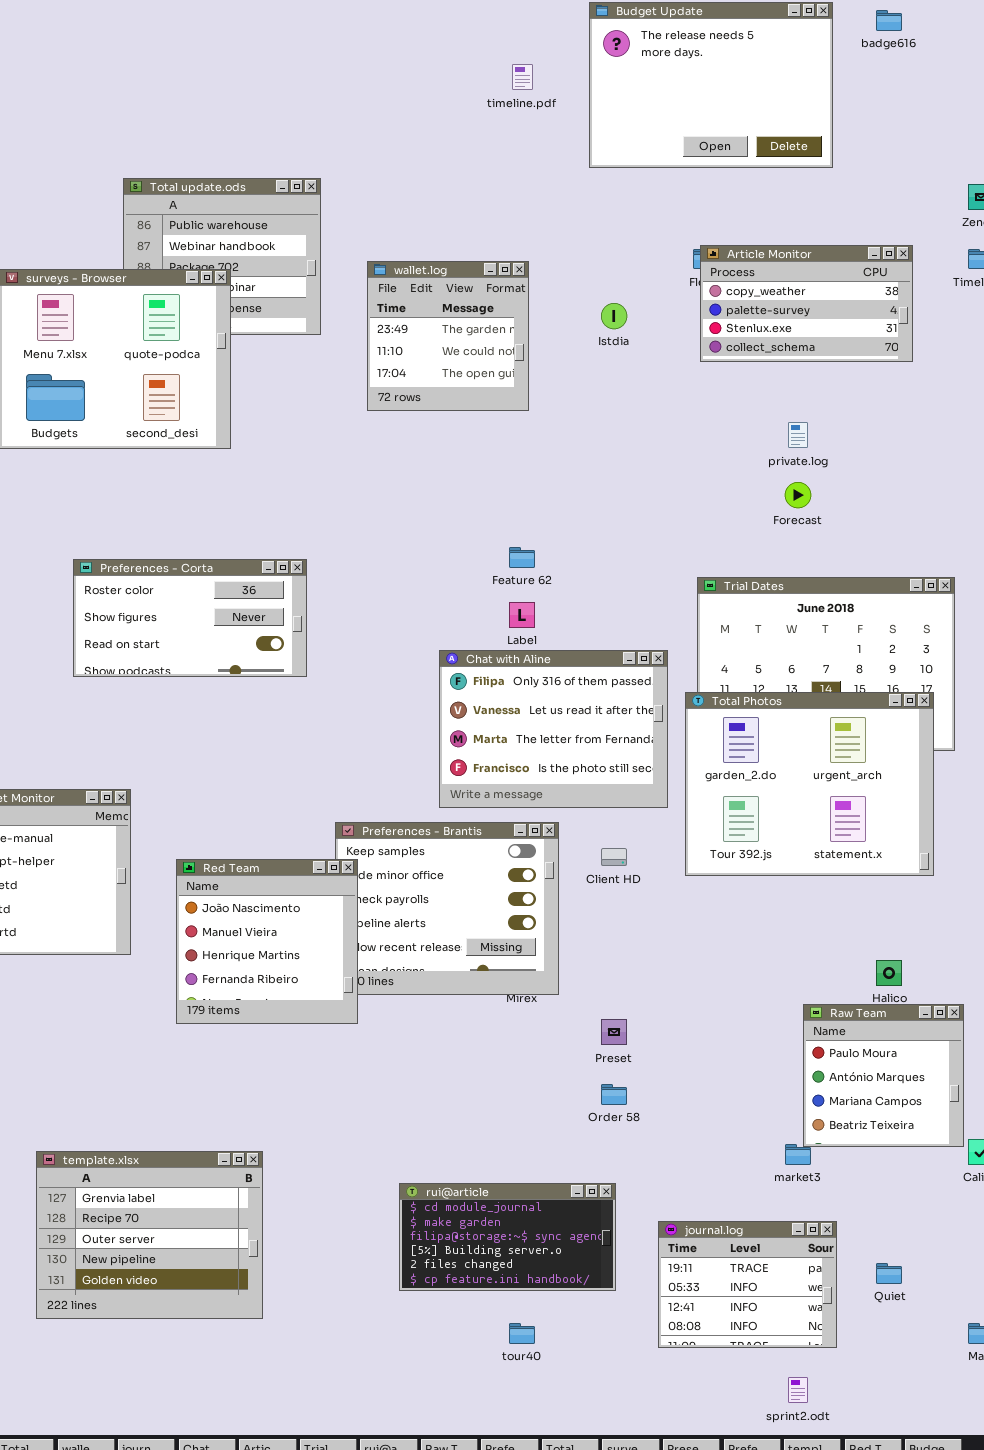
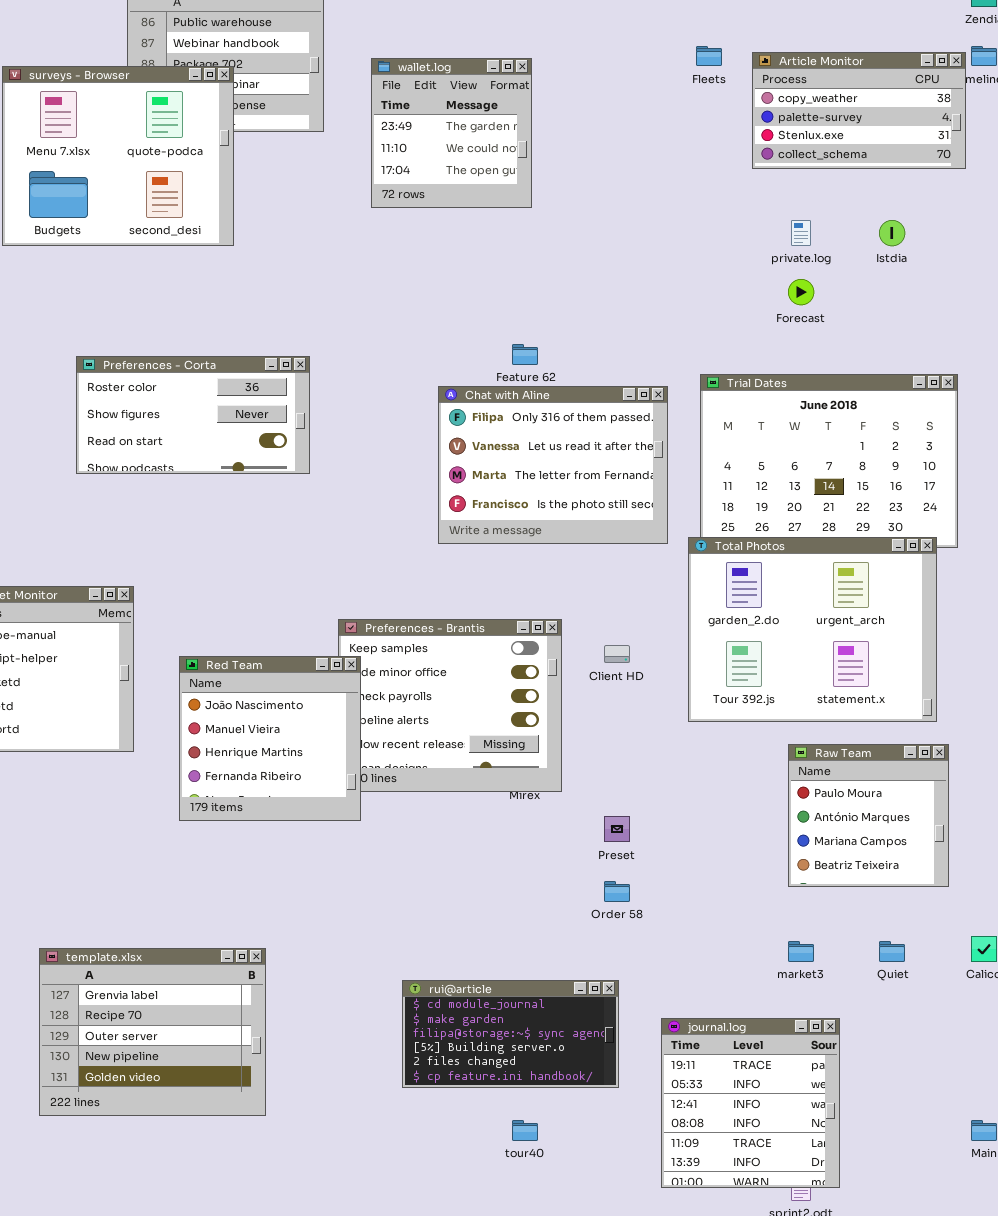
Article Monitor: [700,245,913,362] -> [752,52,966,169], moved
Istdia: [601,303,627,329] -> [879,220,905,246], moved
Chat with Aline: [439,650,668,808] -> [438,386,668,544], moved
Total Photos: [685,692,934,876] -> [688,537,937,722], moved
Raw Team: [803,1004,964,1147] -> [788,744,949,887], moved
journal.log: [658,1221,837,1348] -> [661,1018,840,1188], resized
Quiet: [876,1263,902,1284] -> [879,941,905,962], moved

